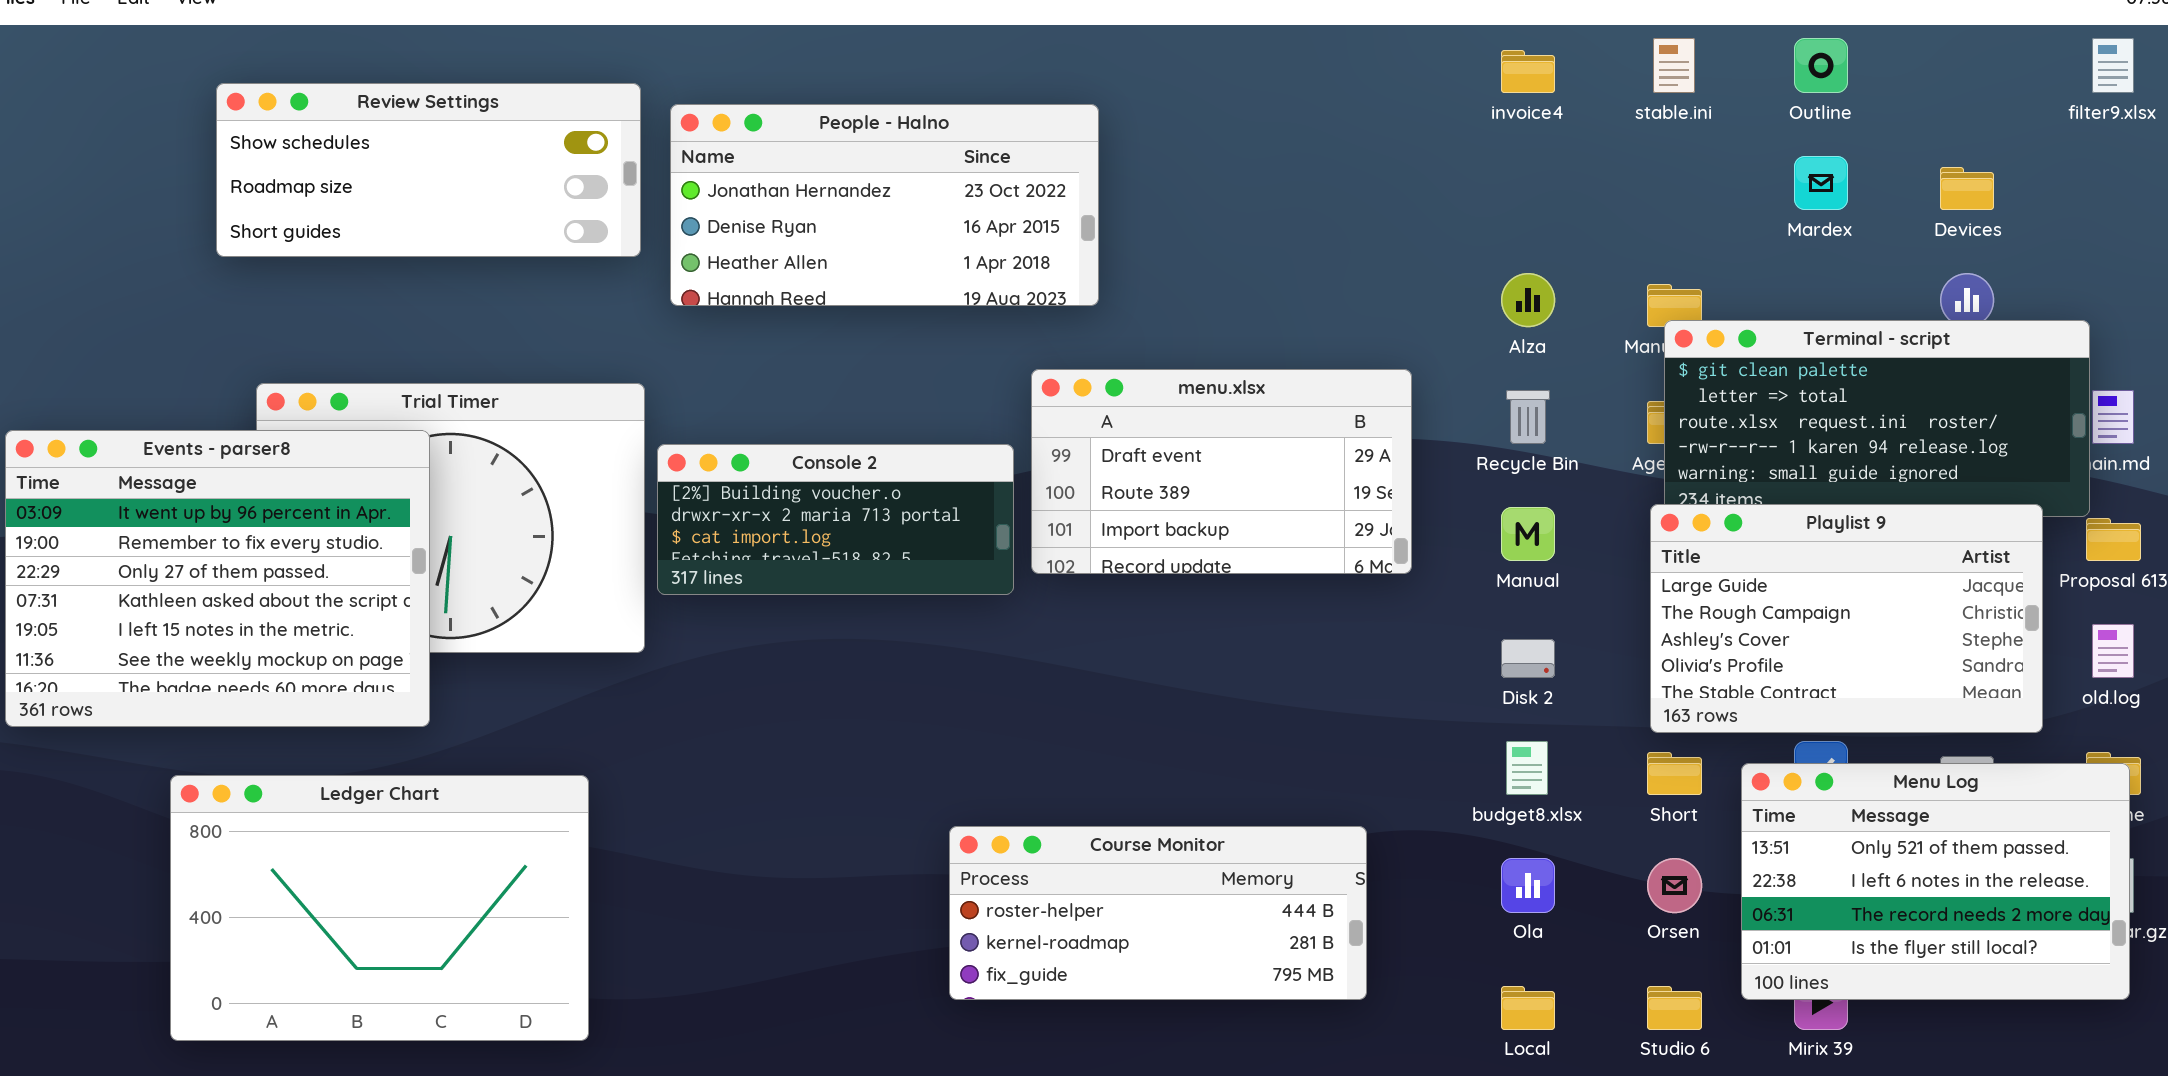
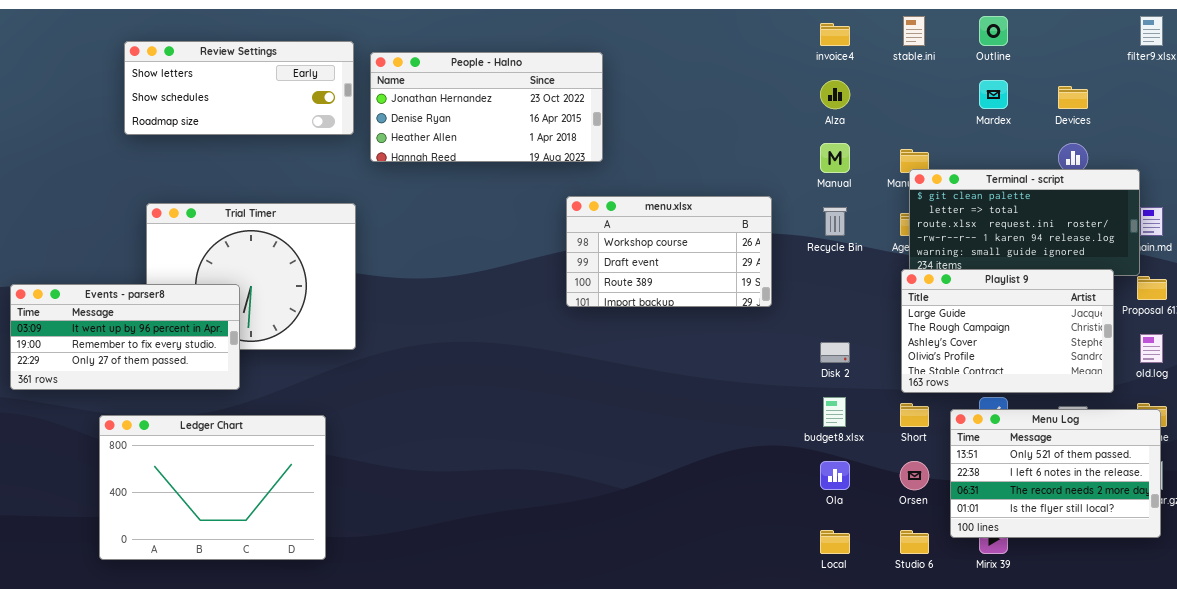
Review Settings: [216,83,641,257] -> [124,41,354,135], scrolled up 1 row
Alza: [1501,273,1555,327] -> [820,80,850,109], moved
menu.xlsx: [1031,369,1412,574] -> [566,196,772,307], scrolled up 1 row
Events - parser8: [5,430,430,727] -> [10,284,240,390], resized
Console 2: [657,444,1014,595] -> none, closed
Manual: [1501,507,1555,561] -> [820,143,850,173], moved
Course Monitor: [949,826,1367,1000] -> none, closed

